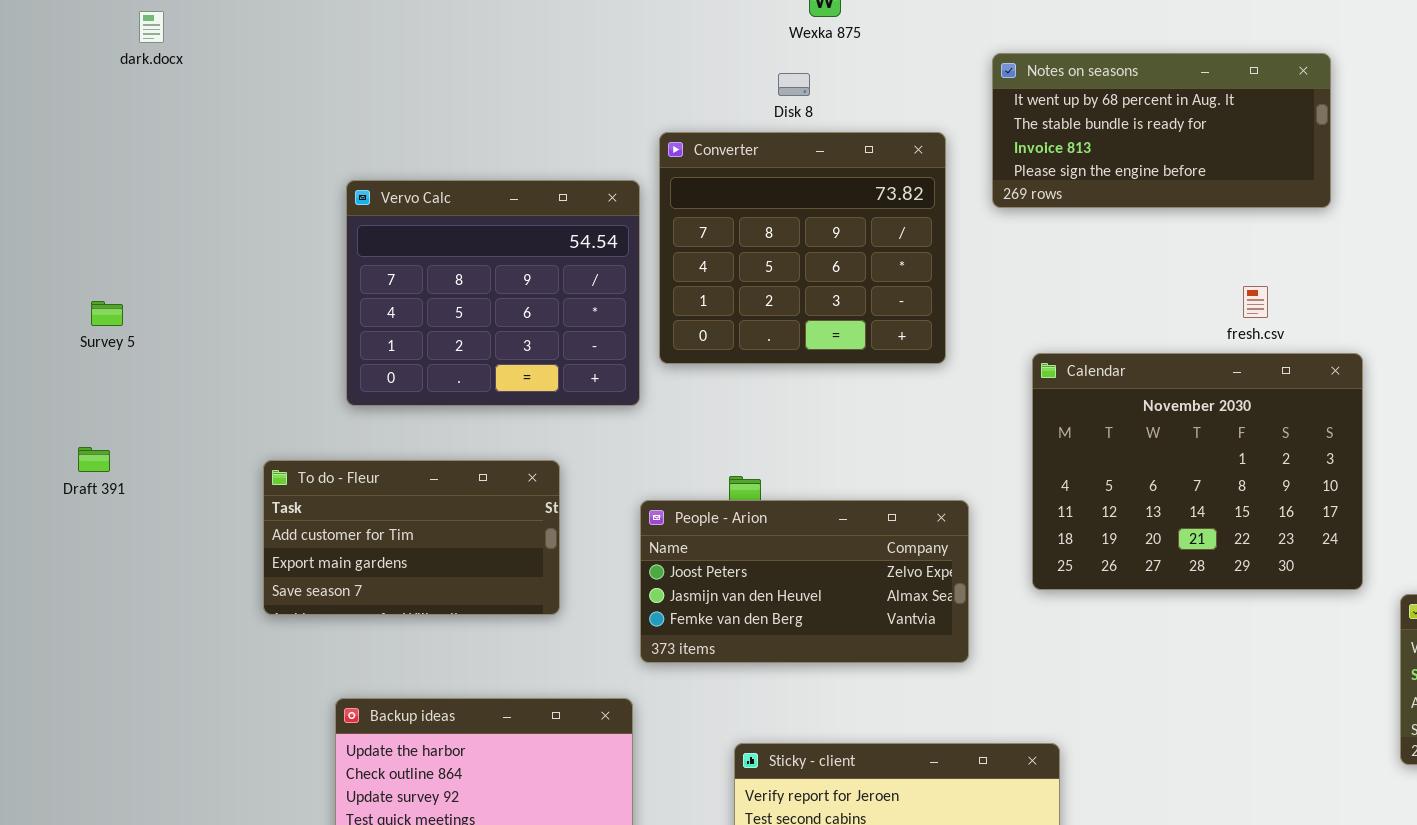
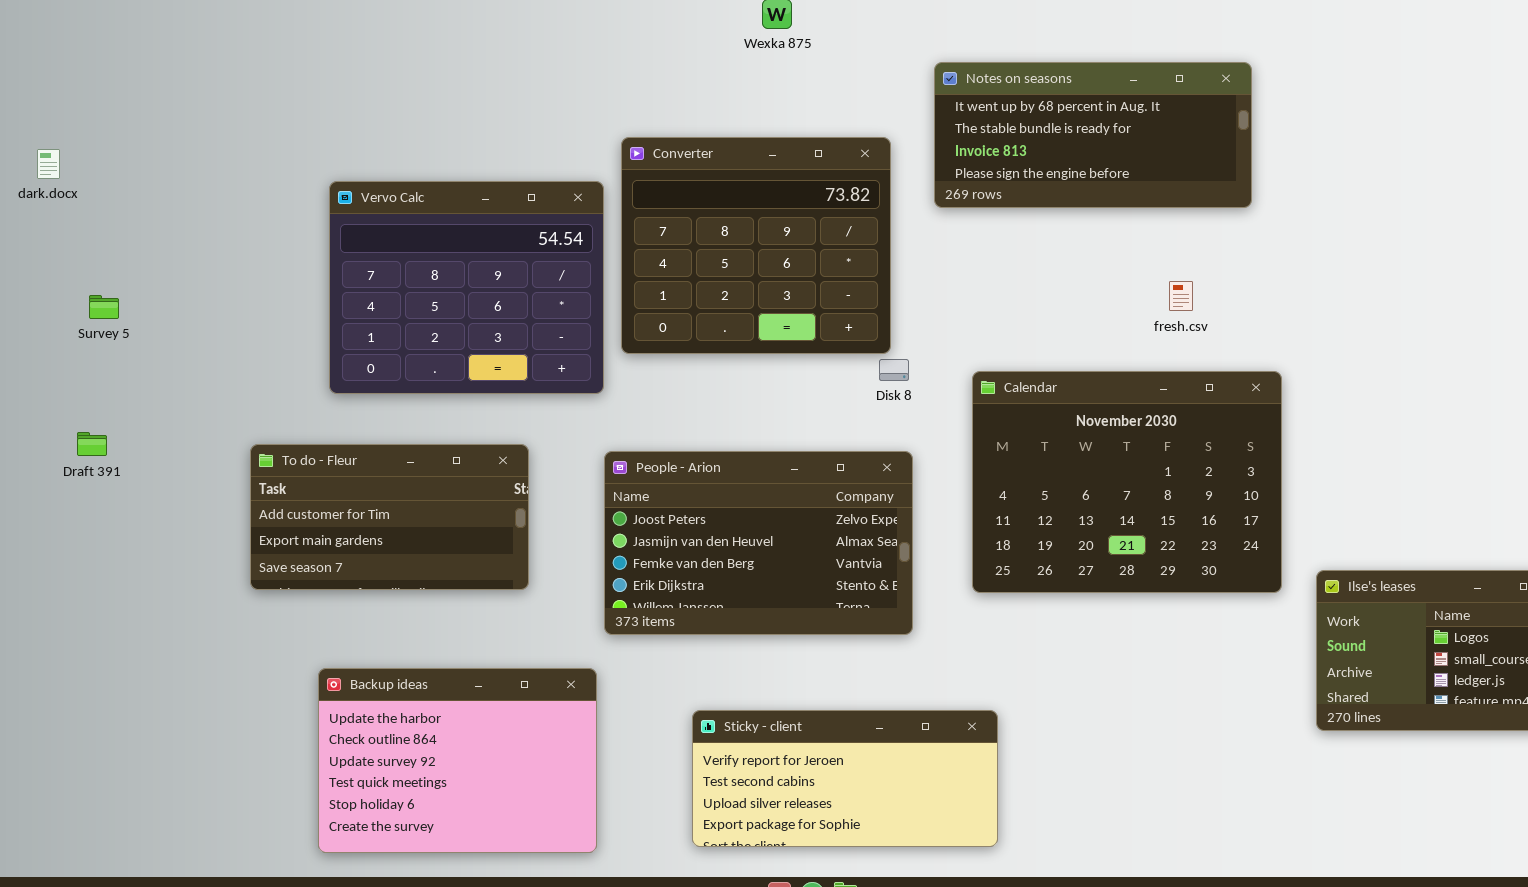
dark.docx: [139,11,164,43] -> [37,149,60,179], moved
Disk 8: [778,73,810,96] -> [879,359,909,381], moved
Calendar: [1032,353,1363,590] -> [972,371,1282,593], moved
People - Arion: [640,500,969,663] -> [604,451,913,635], resized

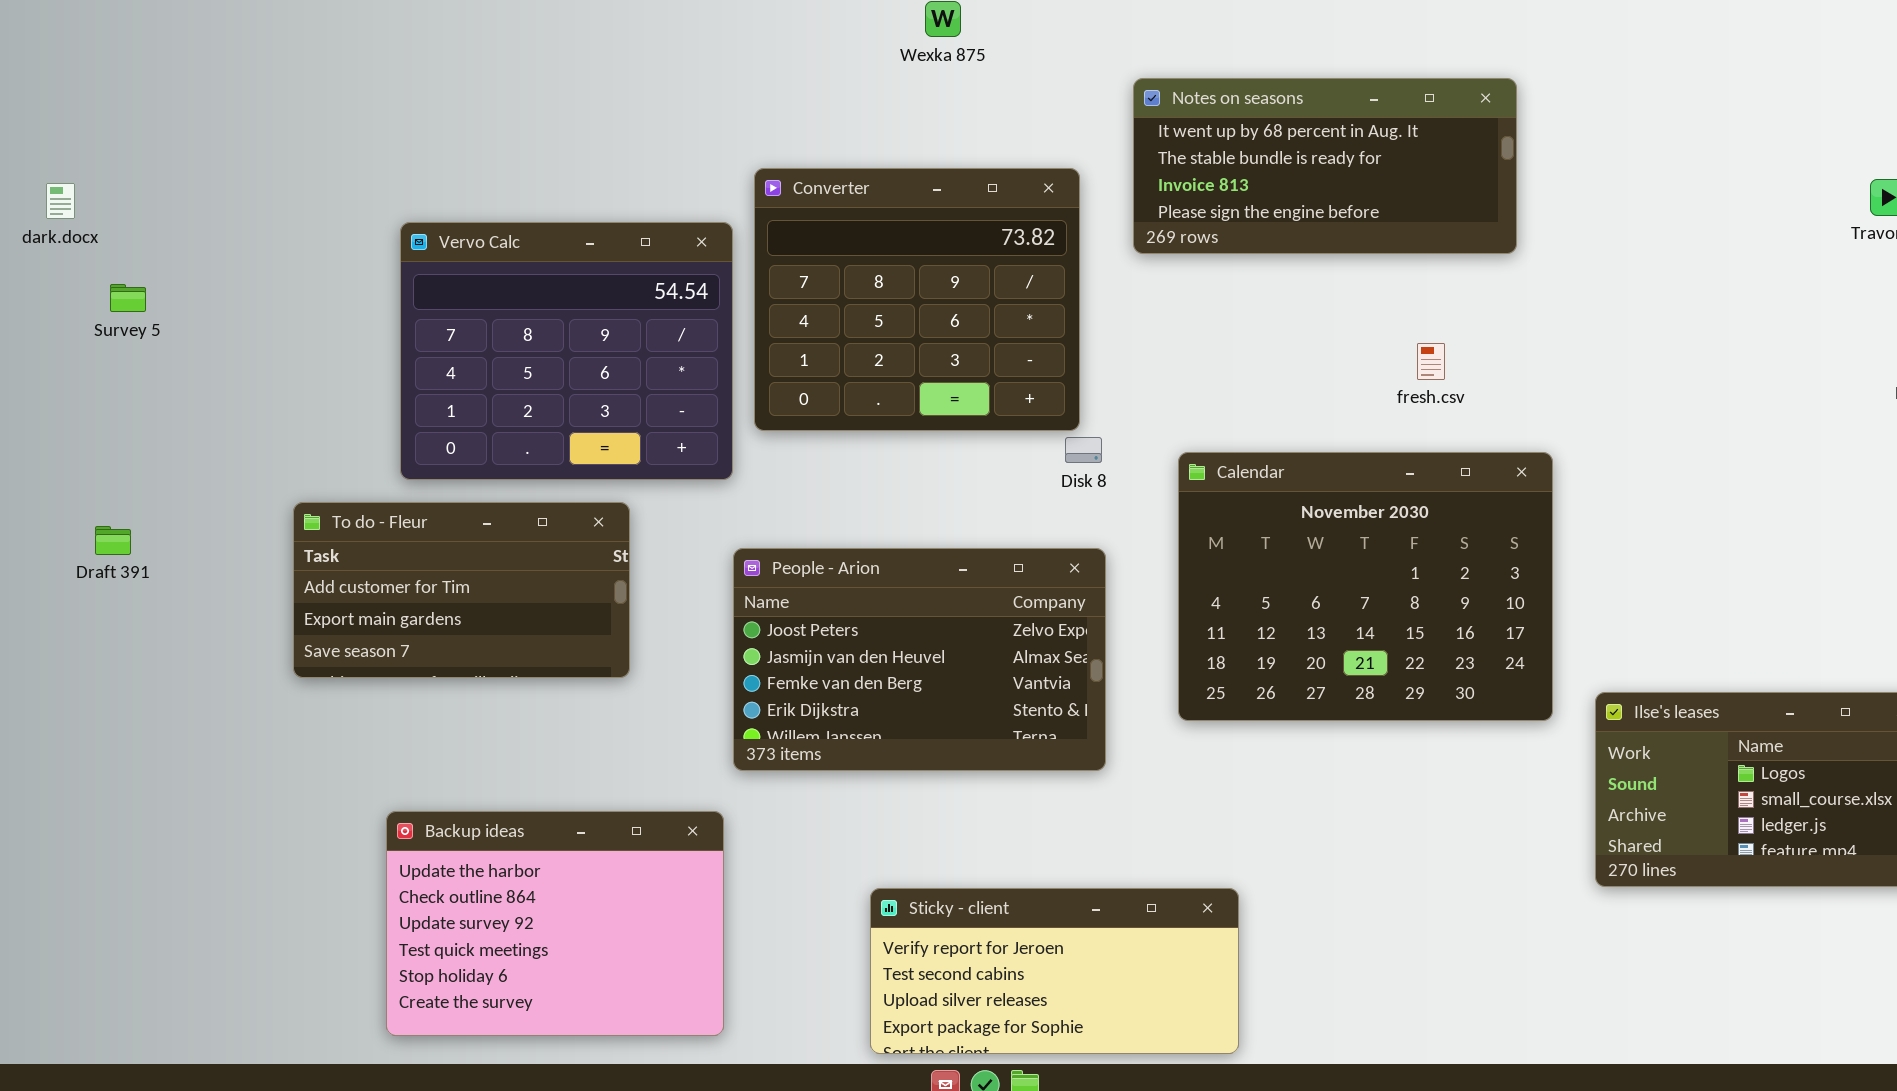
Survey 5: [89,295,119,319] -> [110,284,146,312], moved
To do - Fleur: [250,444,529,590] -> [293,502,630,678], moved
Sticky - client: [692,710,998,847] -> [870,888,1239,1054], moved

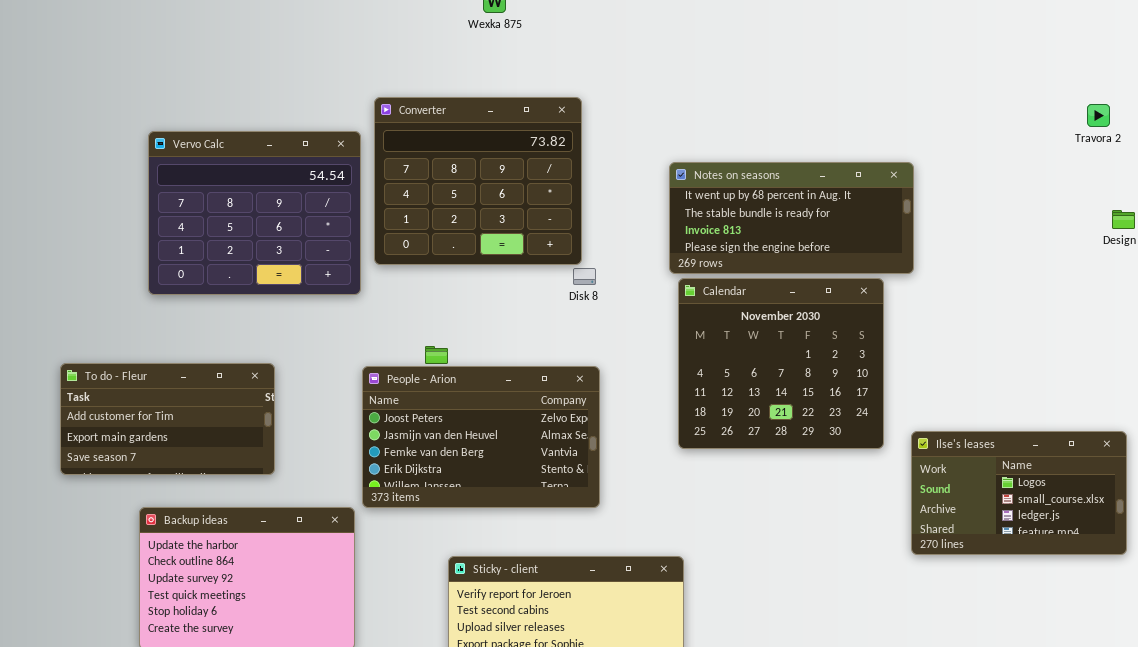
Notes on seasons: [1133,78,1517,254] -> [669,162,914,274], moved
Calendar: [1178,452,1553,721] -> [678,278,884,449], resized
To do - Fleur: [293,502,630,678] -> [60,363,275,475], moved
People - Arion: [733,548,1106,771] -> [362,366,600,508], moved

